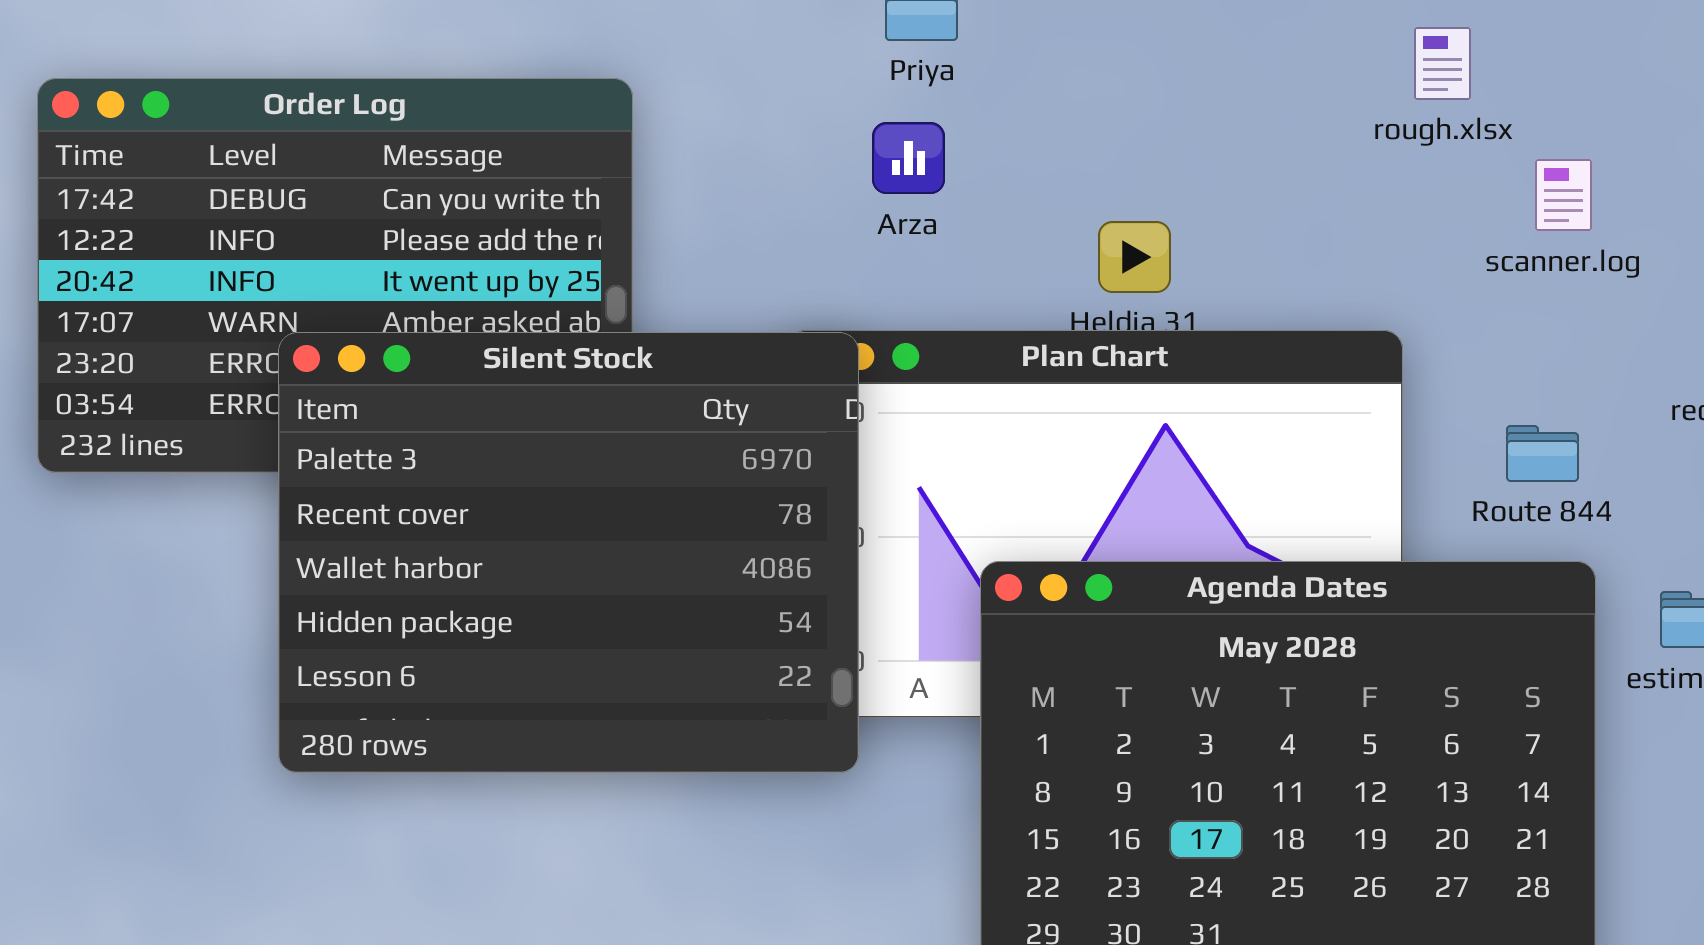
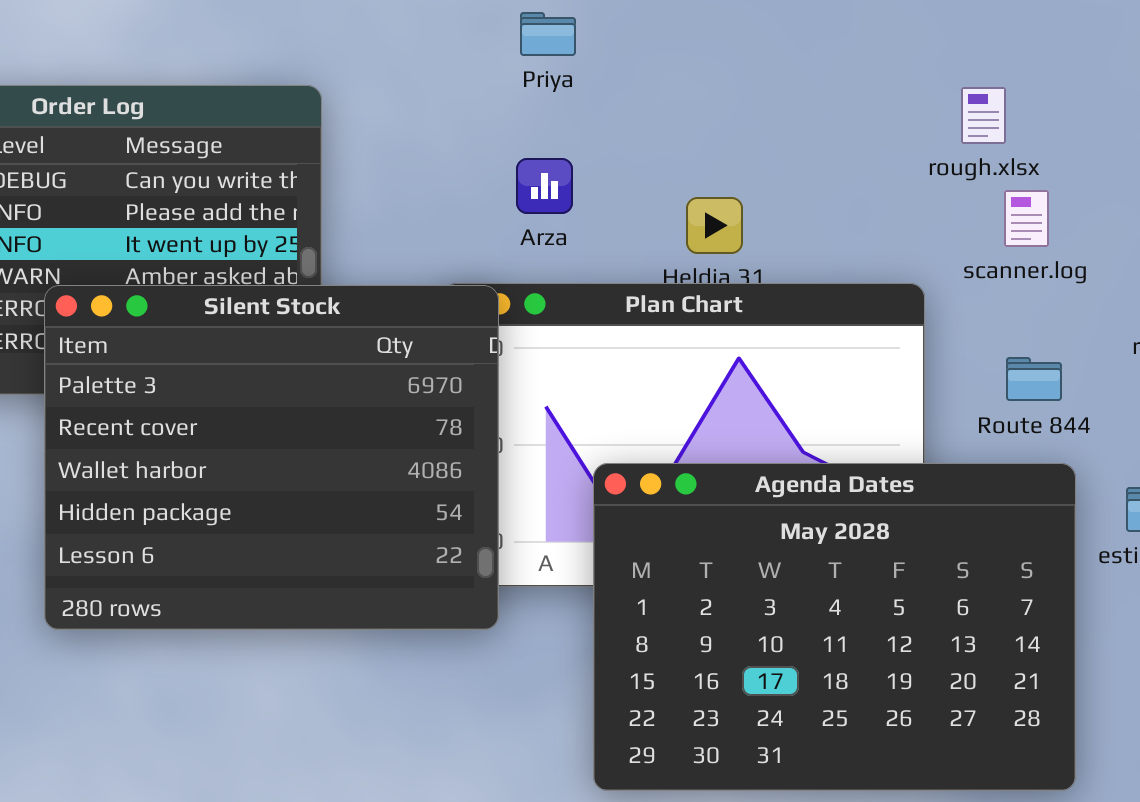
rough.xlsx: [1414,27,1471,100] -> [961,87,1006,144], moved
Arza: [872,122,945,194] -> [516,158,573,214], moved
scanner.log: [1535,159,1592,231] -> [1004,190,1049,247], moved

